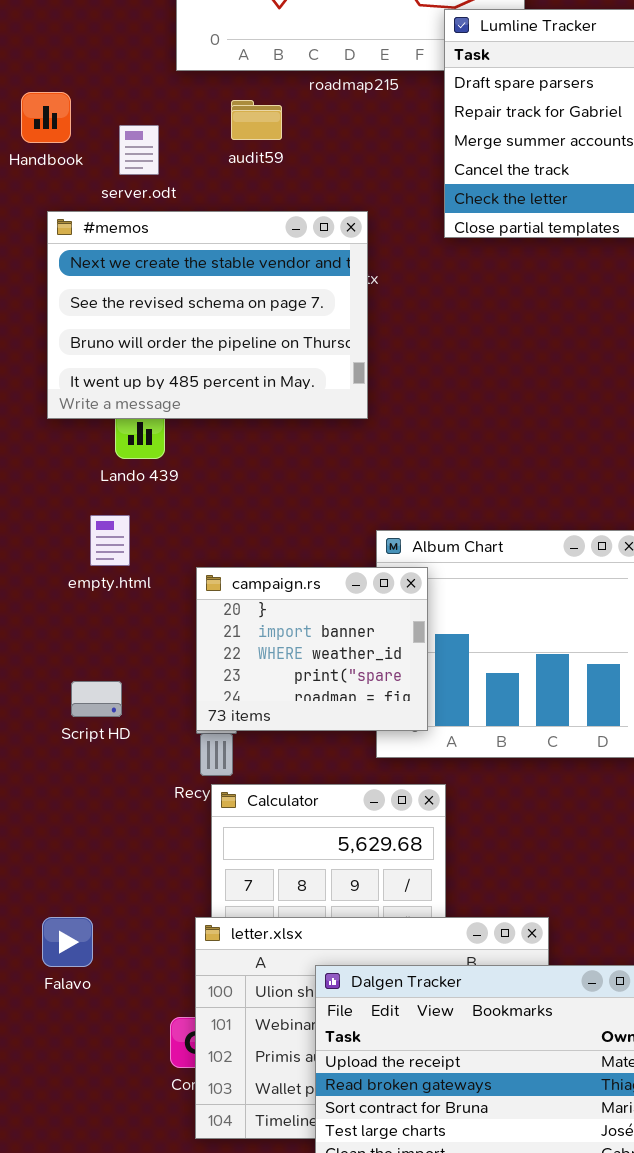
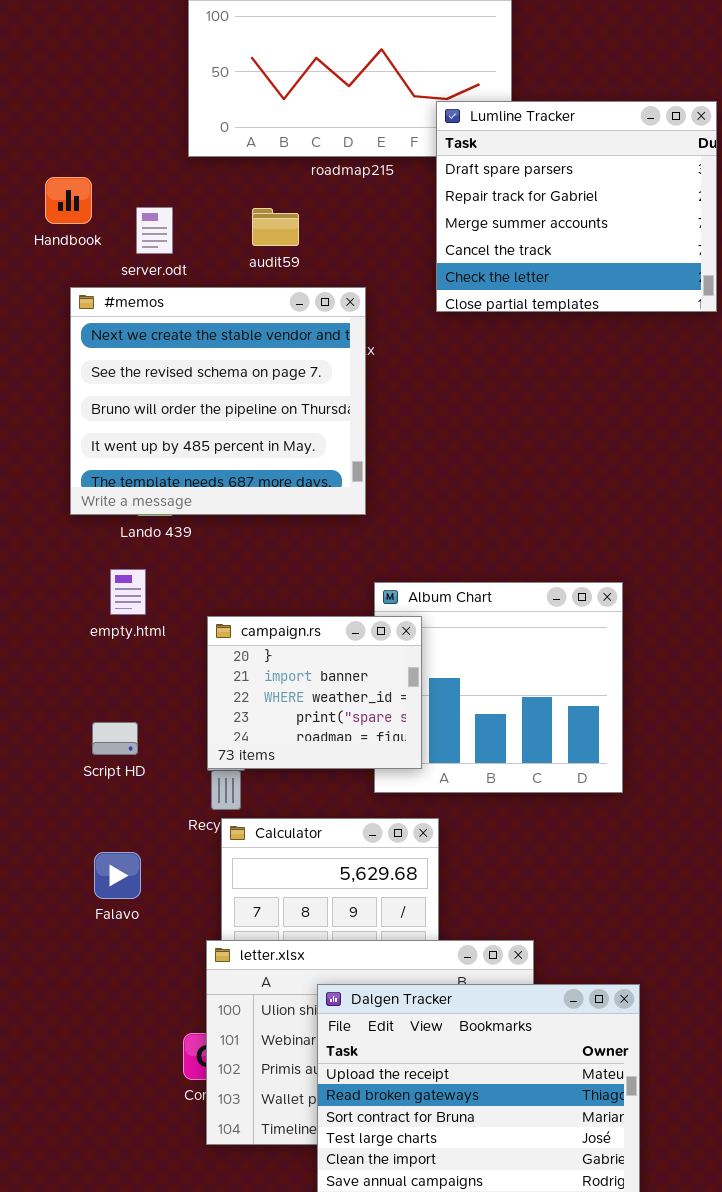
audit59: [231,100,282,140] -> [252,208,299,246], moved
#memos: [47,211,368,419] -> [70,287,366,515], resized
Falavo: [42,917,93,967] -> [94,852,141,899], moved

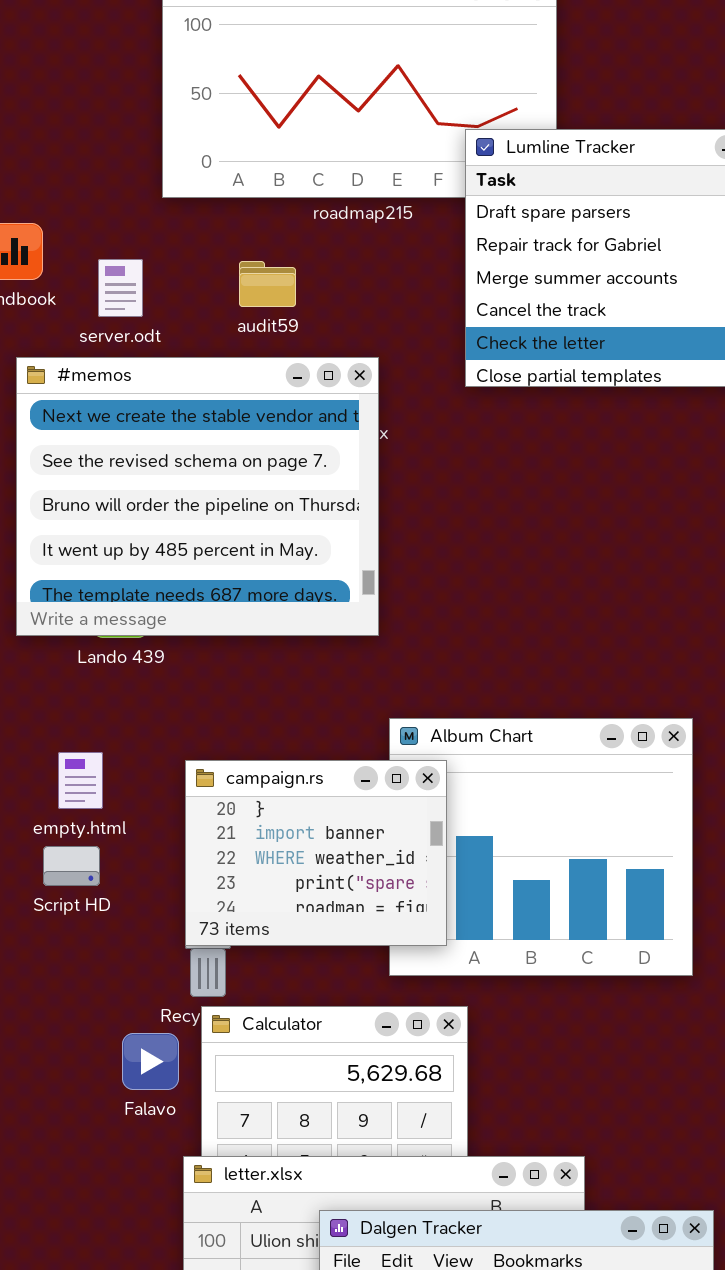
empty.html: [110,569,146,615] -> [58,752,103,809], moved
Script HD: [92,722,138,755] -> [43,846,100,886], moved
Falavo: [94,852,141,899] -> [122,1033,179,1090], moved

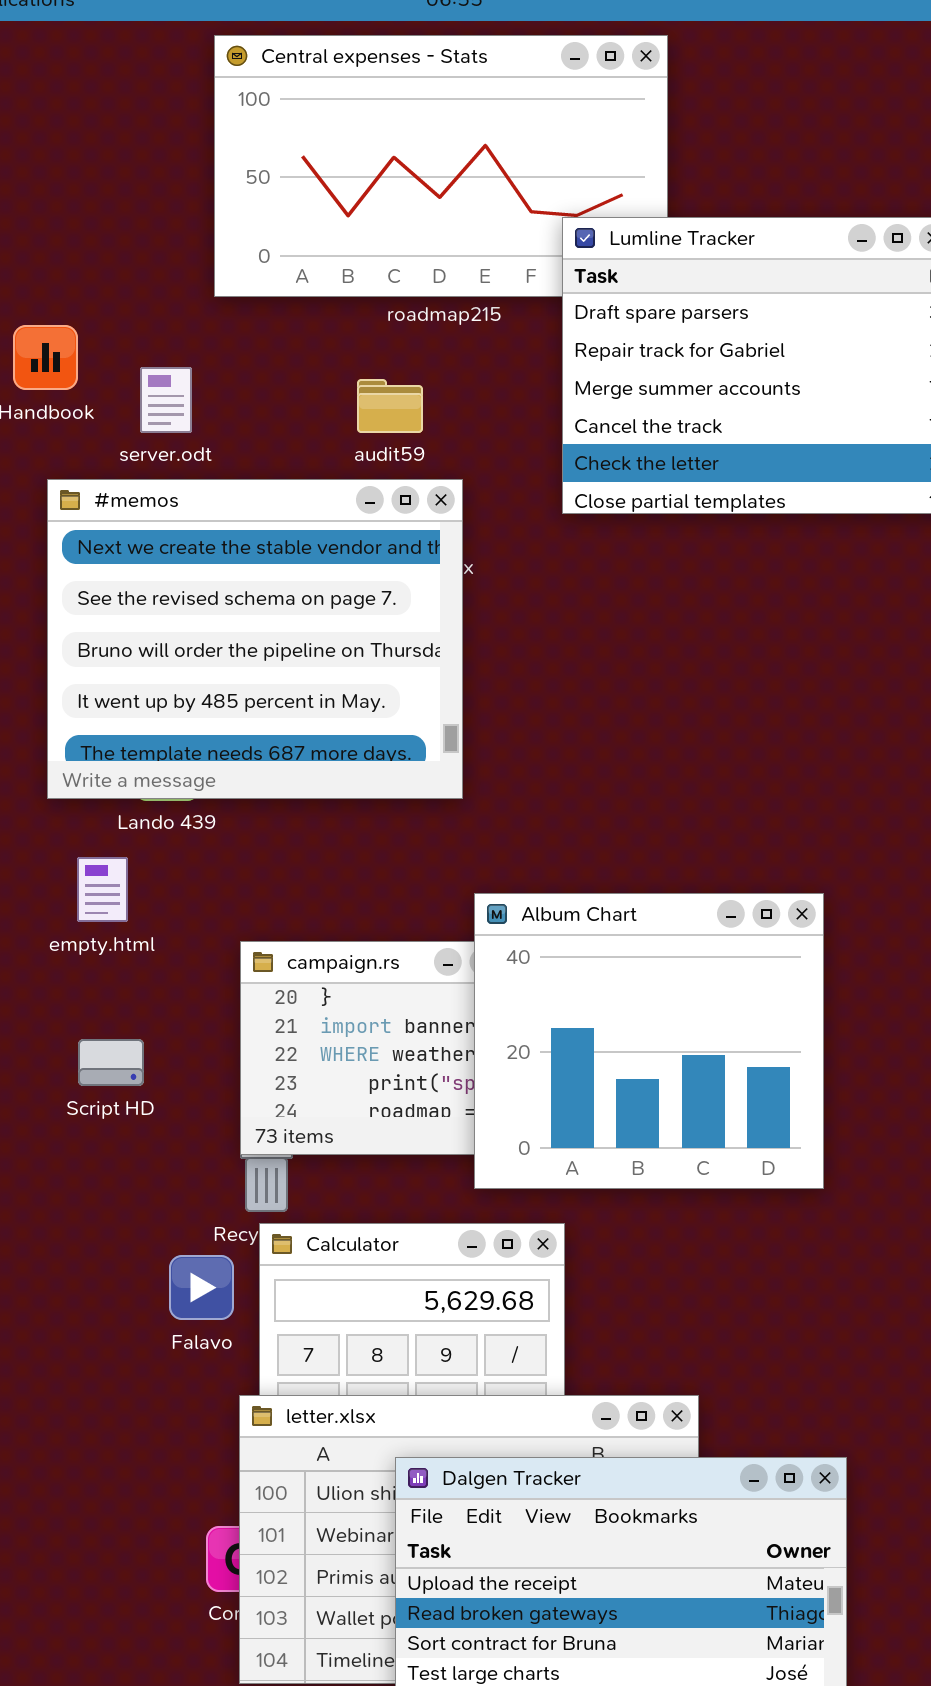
audit59: [239,261,296,307] -> [357,379,423,433], moved
Album Chart: [389,718,693,976] -> [474,893,824,1189], raised
empty.html: [58,752,103,809] -> [77,857,128,922], moved

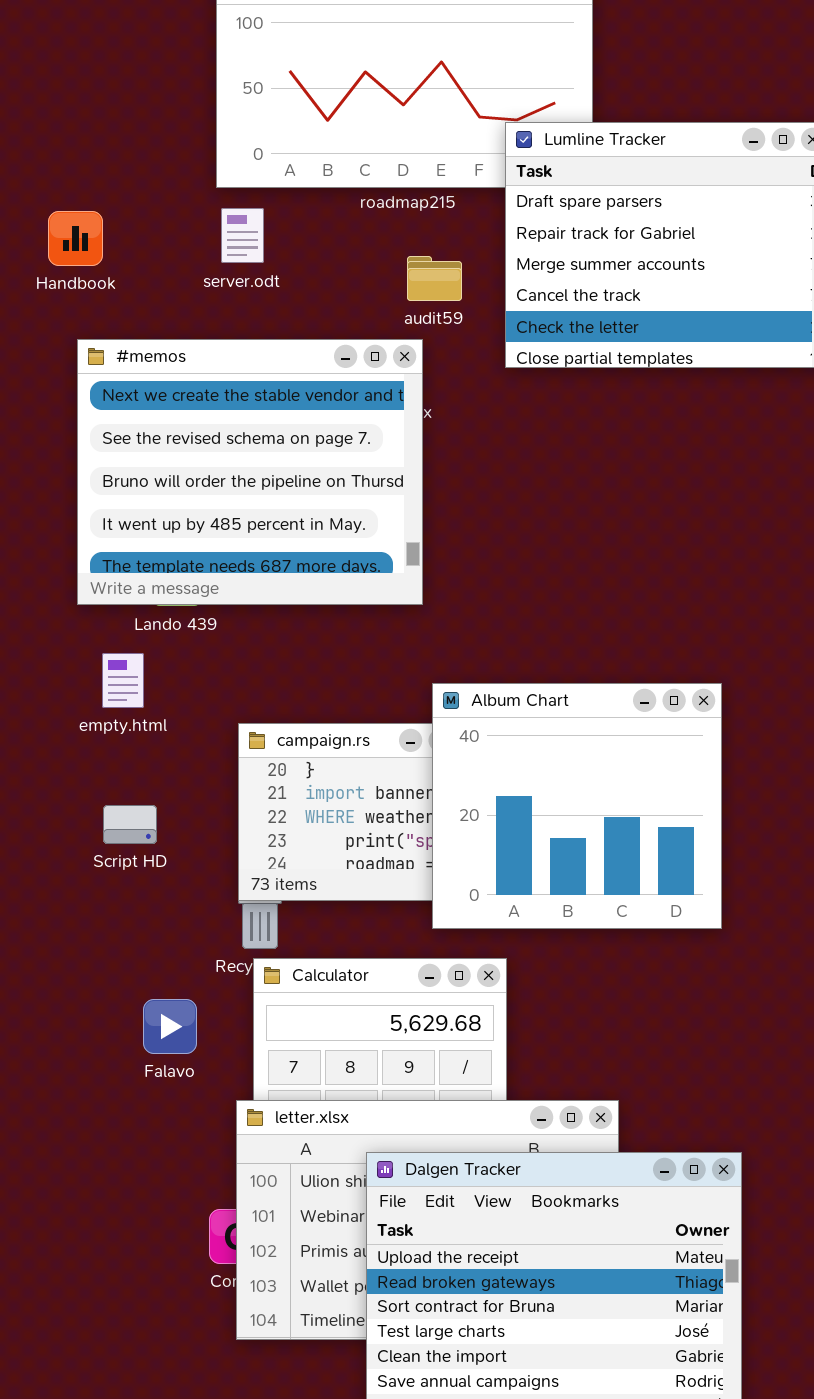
server.odt: [140,367,192,433] -> [221,208,264,263], moved
audit59: [357,379,423,433] -> [407,256,462,301], moved
Falavo: [169,1255,234,1320] -> [143,999,197,1054], moved

